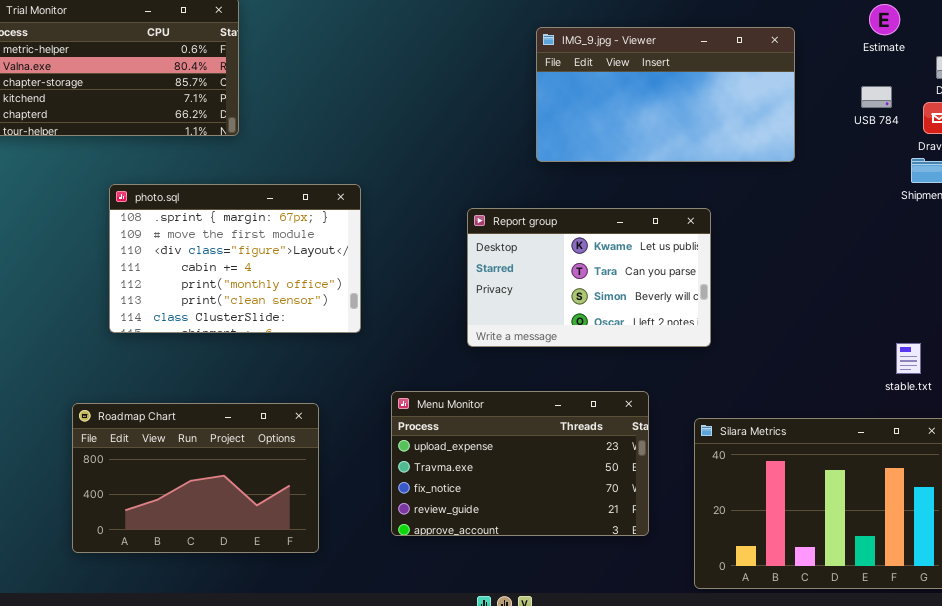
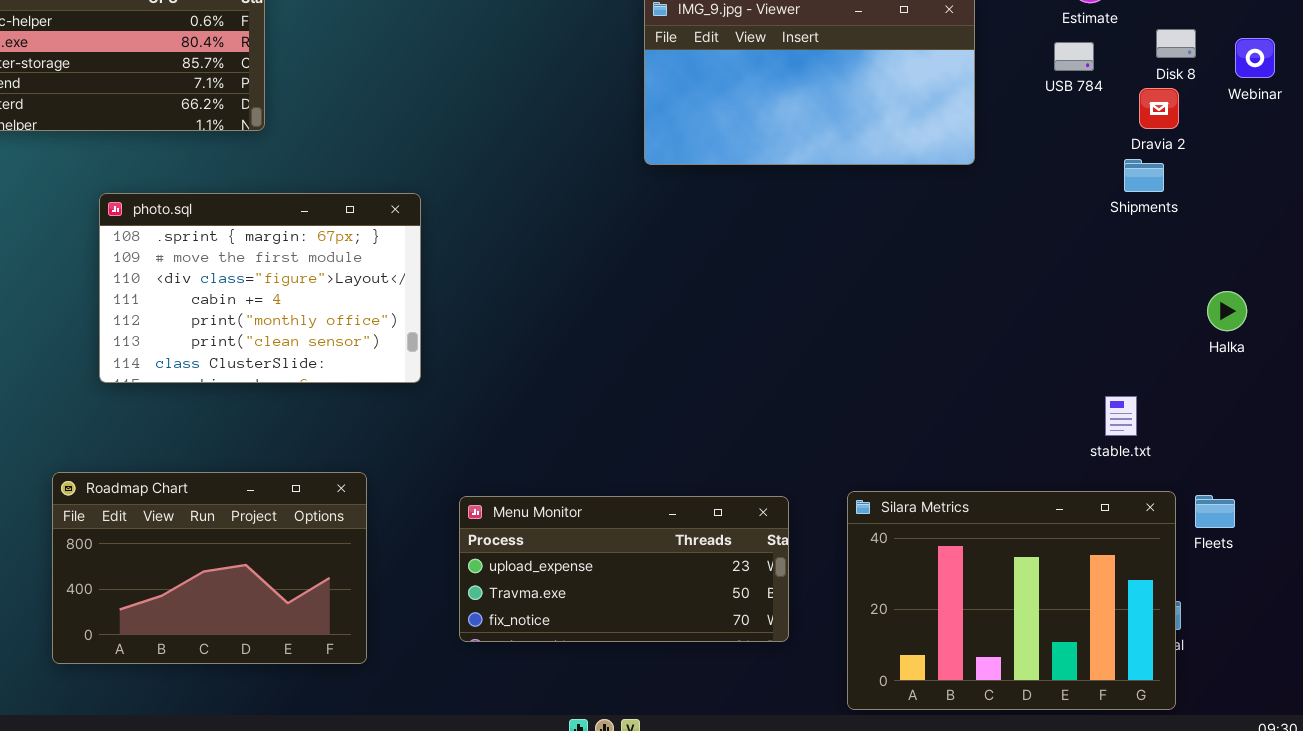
USB 784: [861,86,892,108] -> [1054,42,1094,71], moved
Report group: [467,208,711,347] -> none, closed
Menu Monitor: [391,391,649,536] -> [459,496,789,642], resized

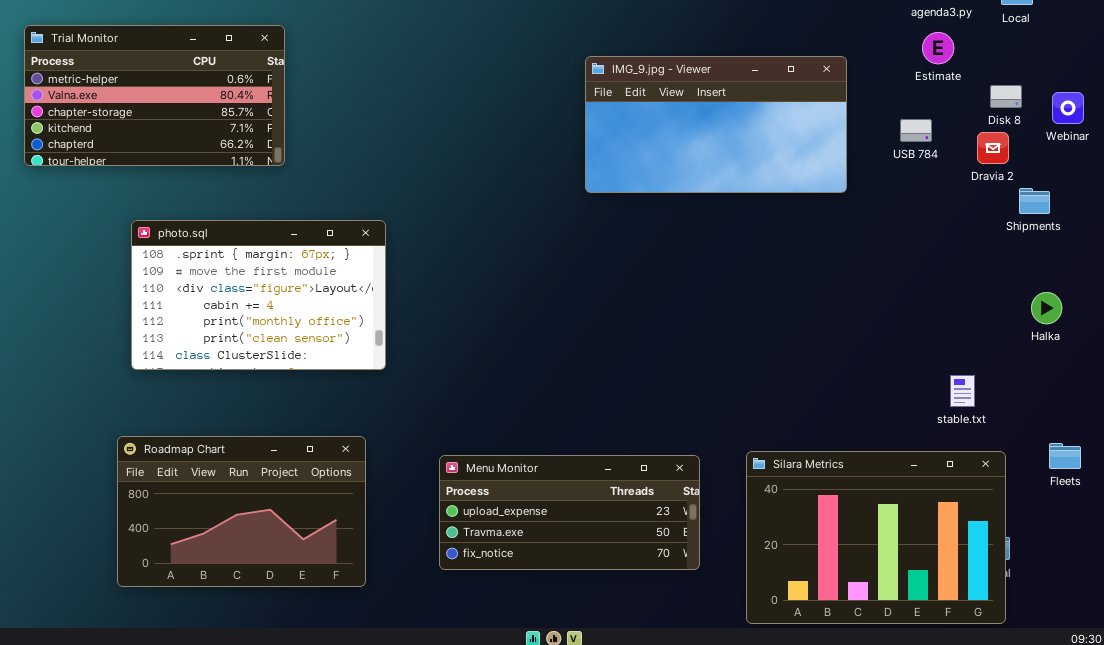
USB 784: [1054,42,1094,71] -> [900,119,932,142], moved
Shipments: [1124,159,1164,192] -> [1019,188,1050,214], moved
photo.sql: [99,193,421,383] -> [131,220,386,370], moved
Fleets: [1195,495,1235,528] -> [1049,443,1081,469], moved

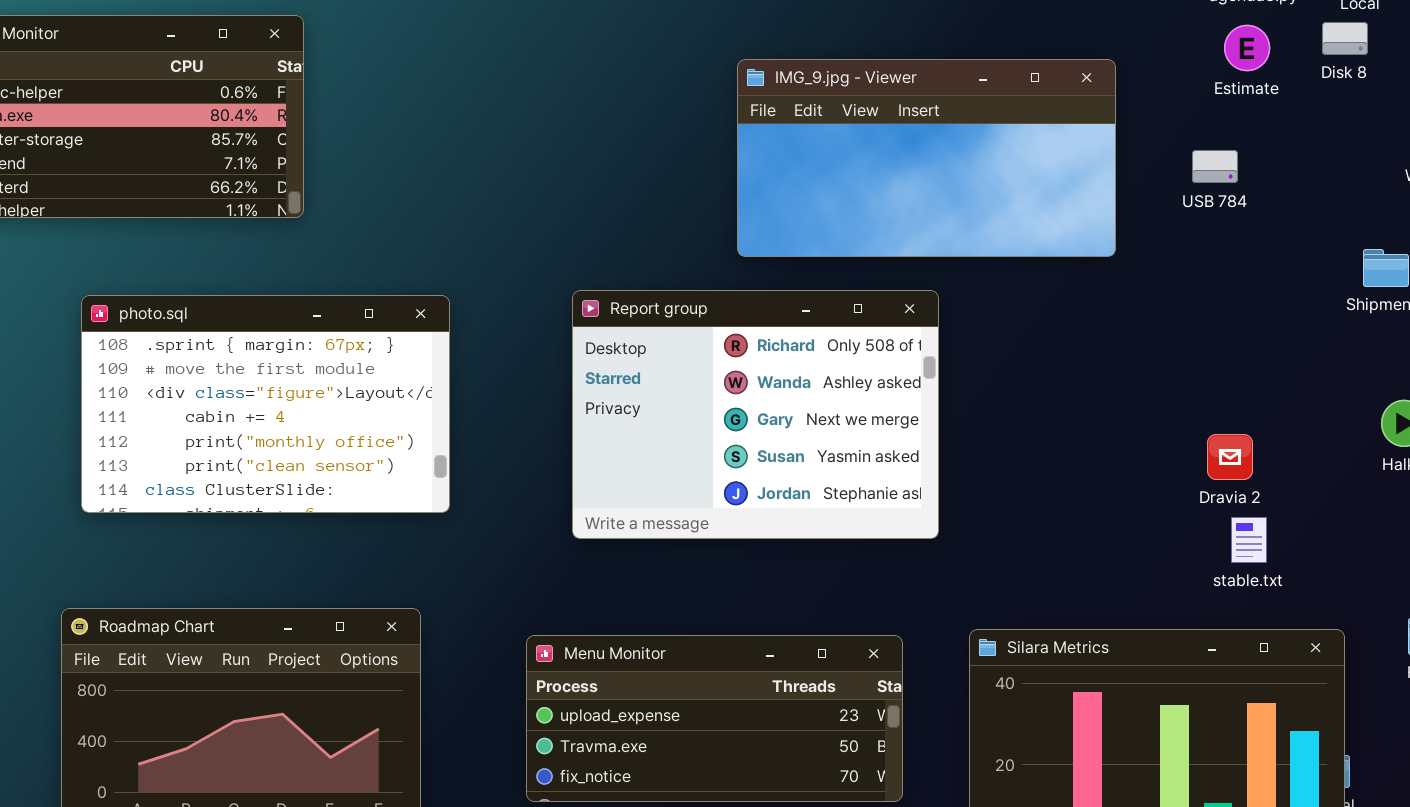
Disk 8: [990,85,1022,108] -> [1322,22,1368,55], moved
Dravia 2: [977,132,1009,164] -> [1207,434,1253,480], moved
Report group: none -> [572,290,939,539], opened
stable.txt: [950,375,975,407] -> [1231,517,1267,563], moved

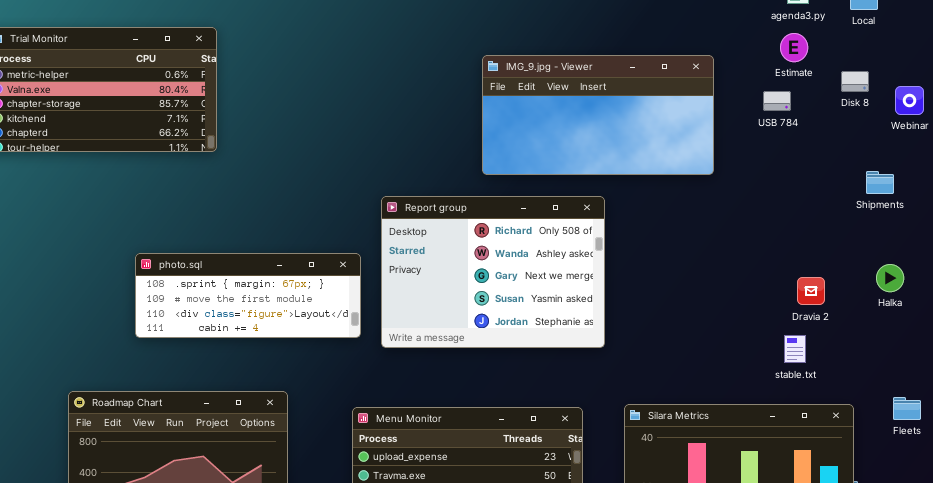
Disk 8: [1322,22,1368,55] -> [841,71,869,92], moved
USB 784: [1192,150,1238,183] -> [763,91,791,111], moved
photo.sql: [81,295,450,513] -> [135,253,361,338], moved, resized
Dravia 2: [1207,434,1253,480] -> [797,277,825,305], moved

